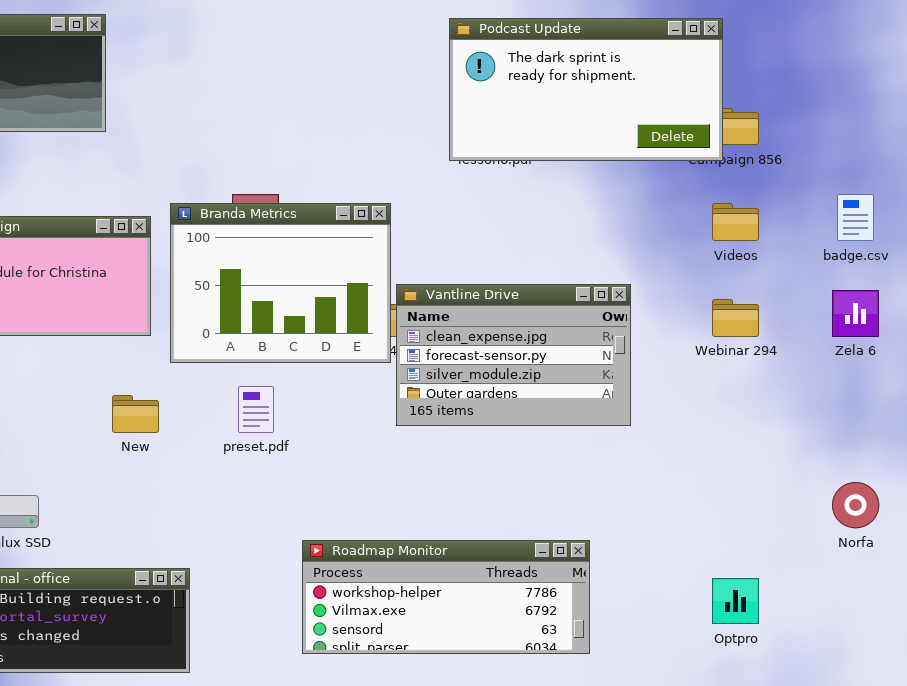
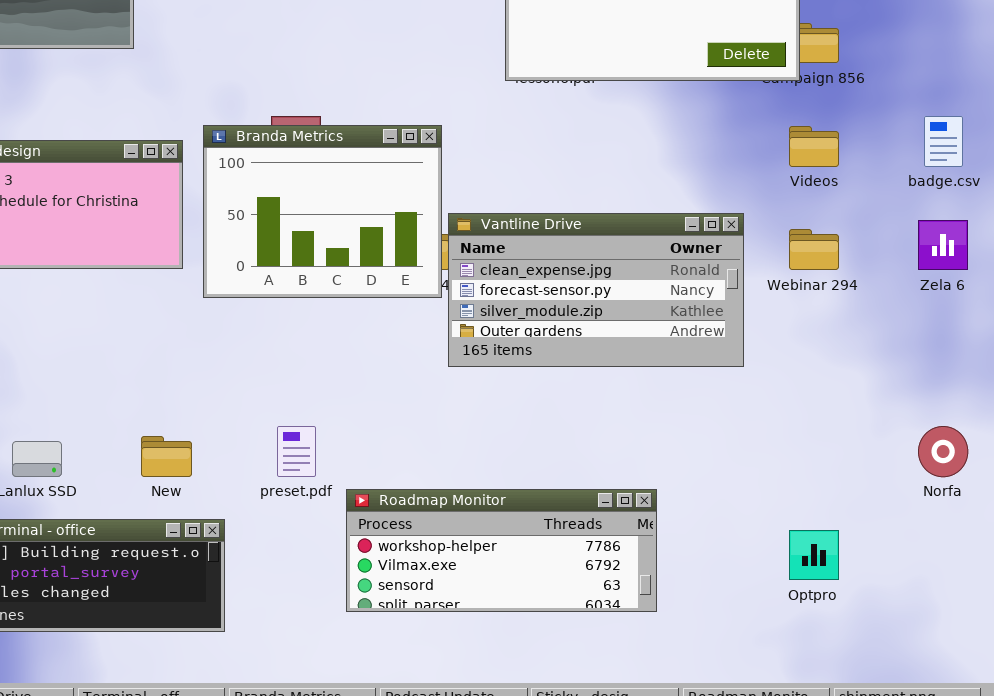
Vantline Drive: [396,284,631,426] -> [448,213,744,367], resized
preset.pdf: [238,386,274,433] -> [277,426,316,477], moved
New: [112,395,159,433] -> [141,436,192,477], moved

